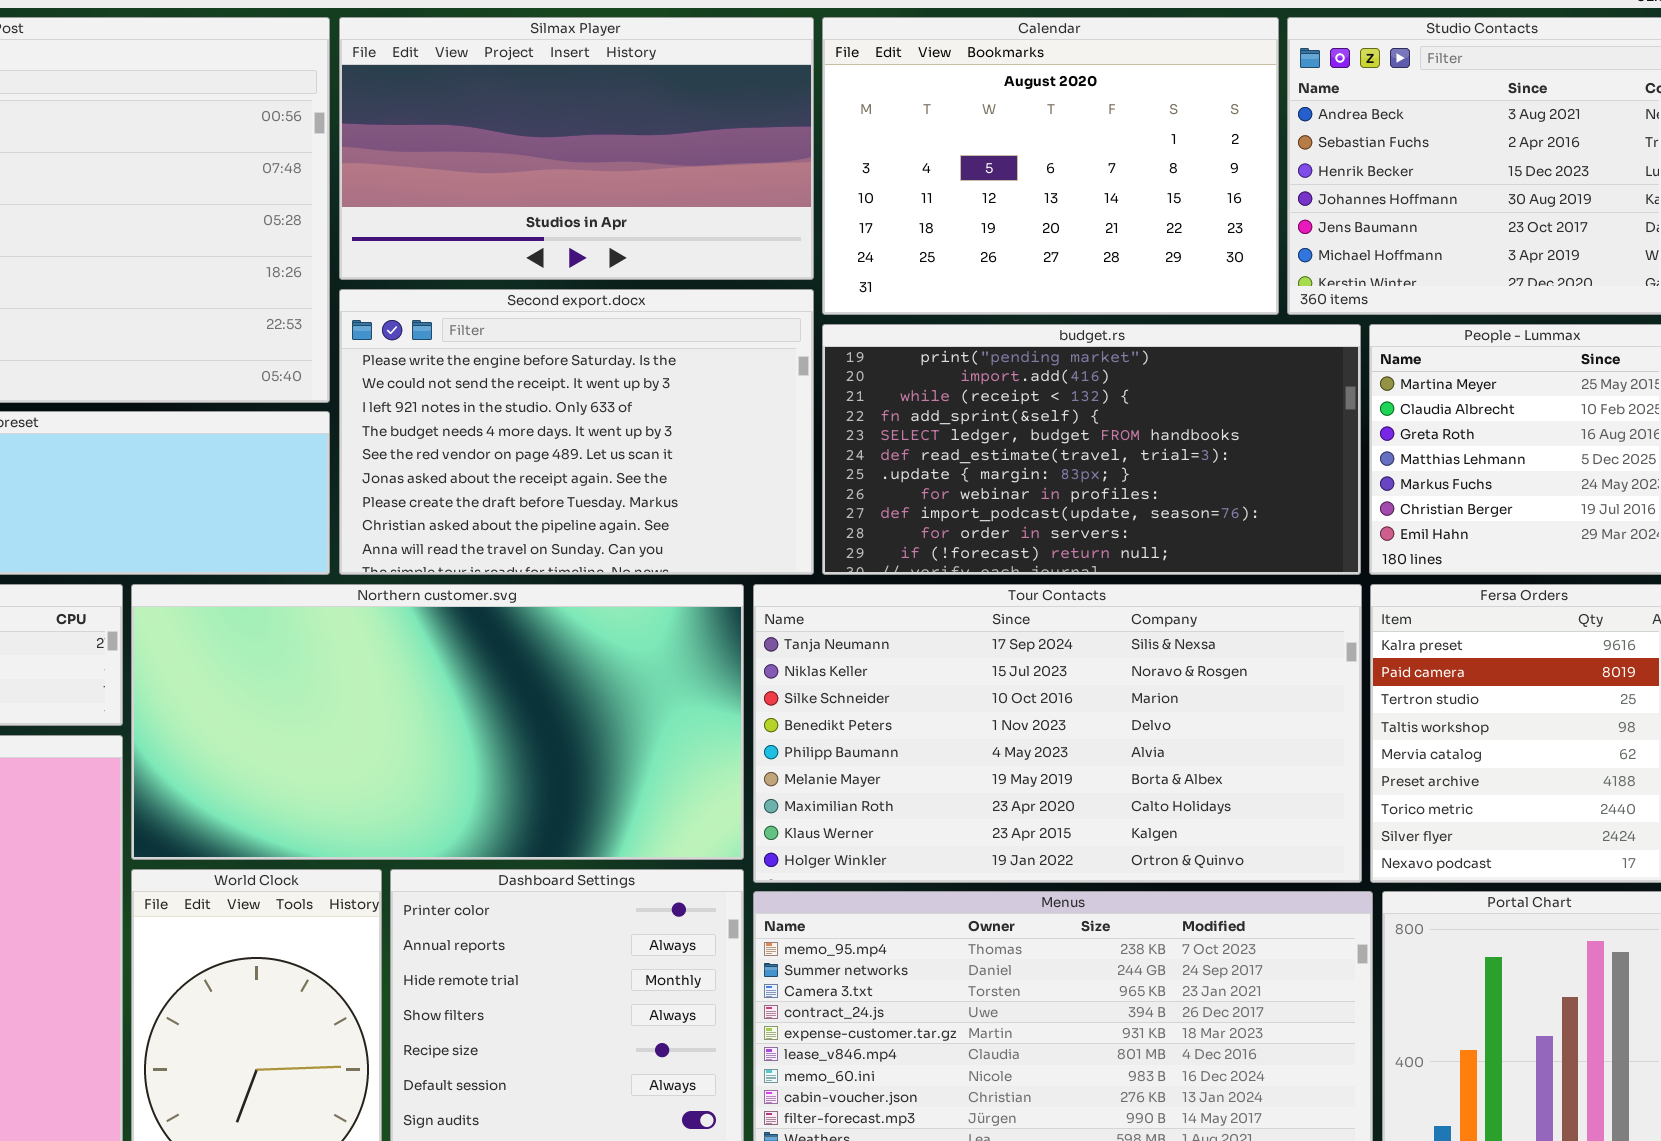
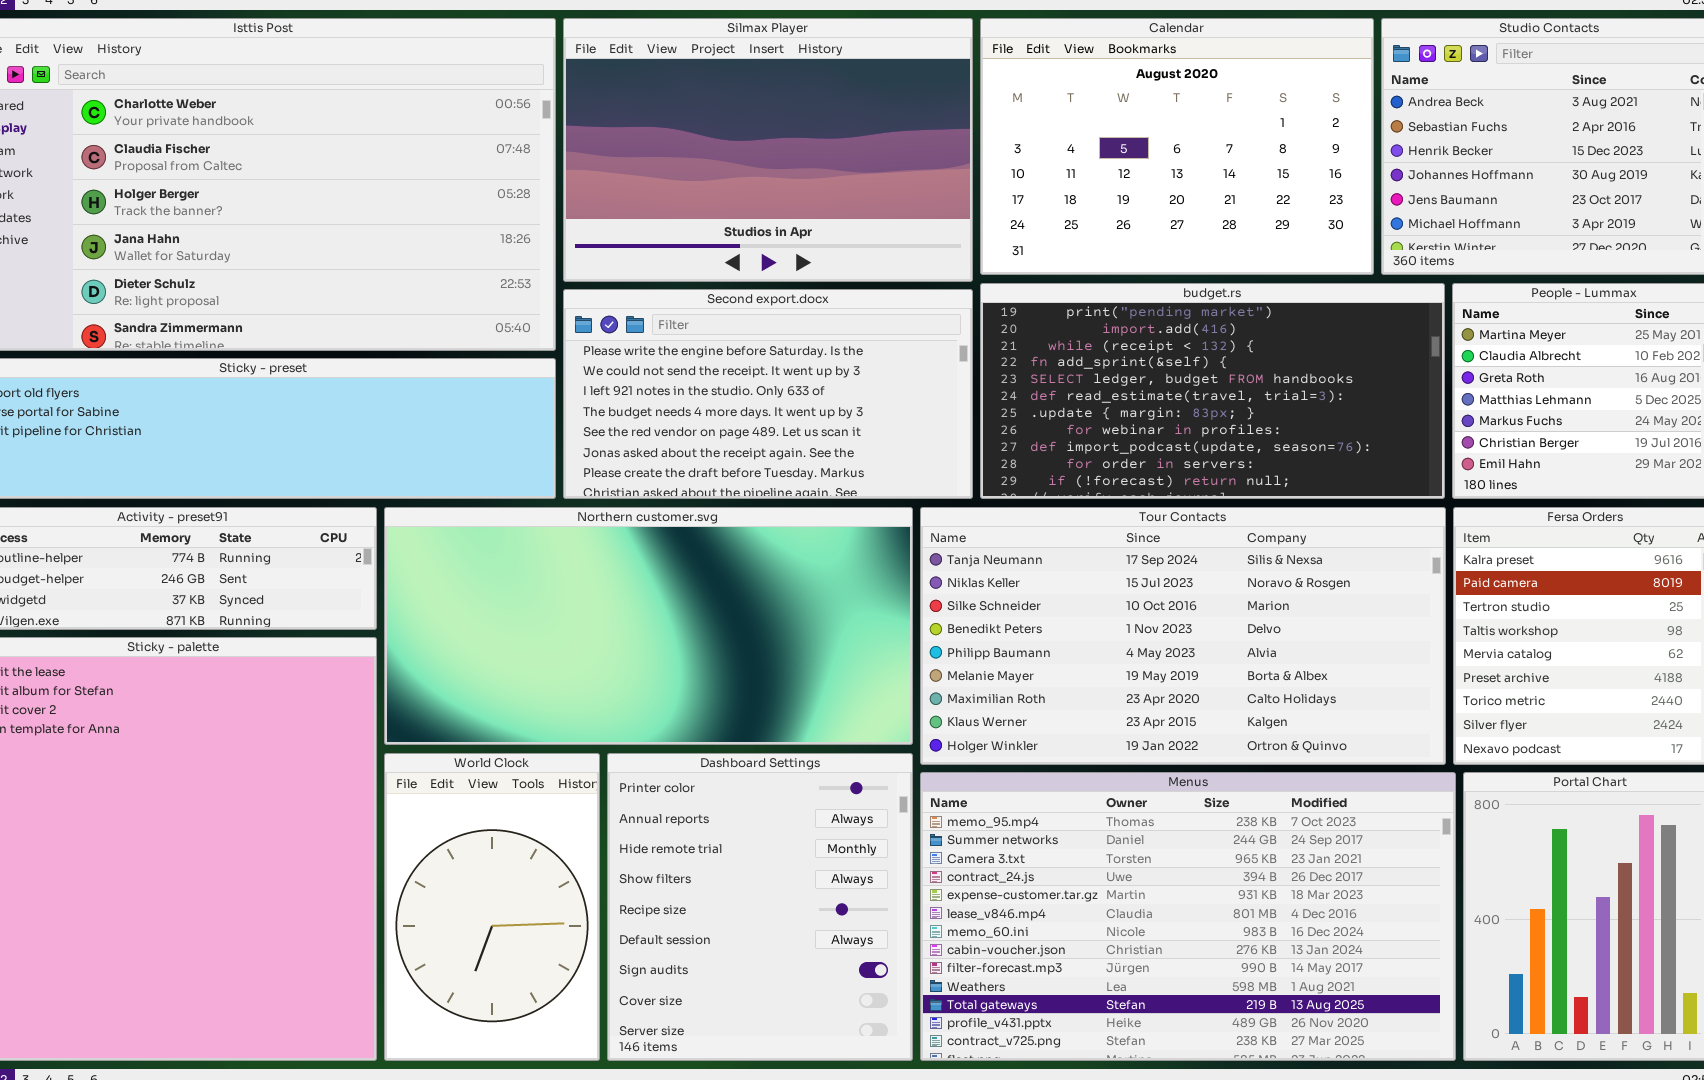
Silmax Player: [339,17,814,280] -> [563,18,973,282], resized
Second export.docx: [339,289,814,575] -> [563,289,973,499], resized

